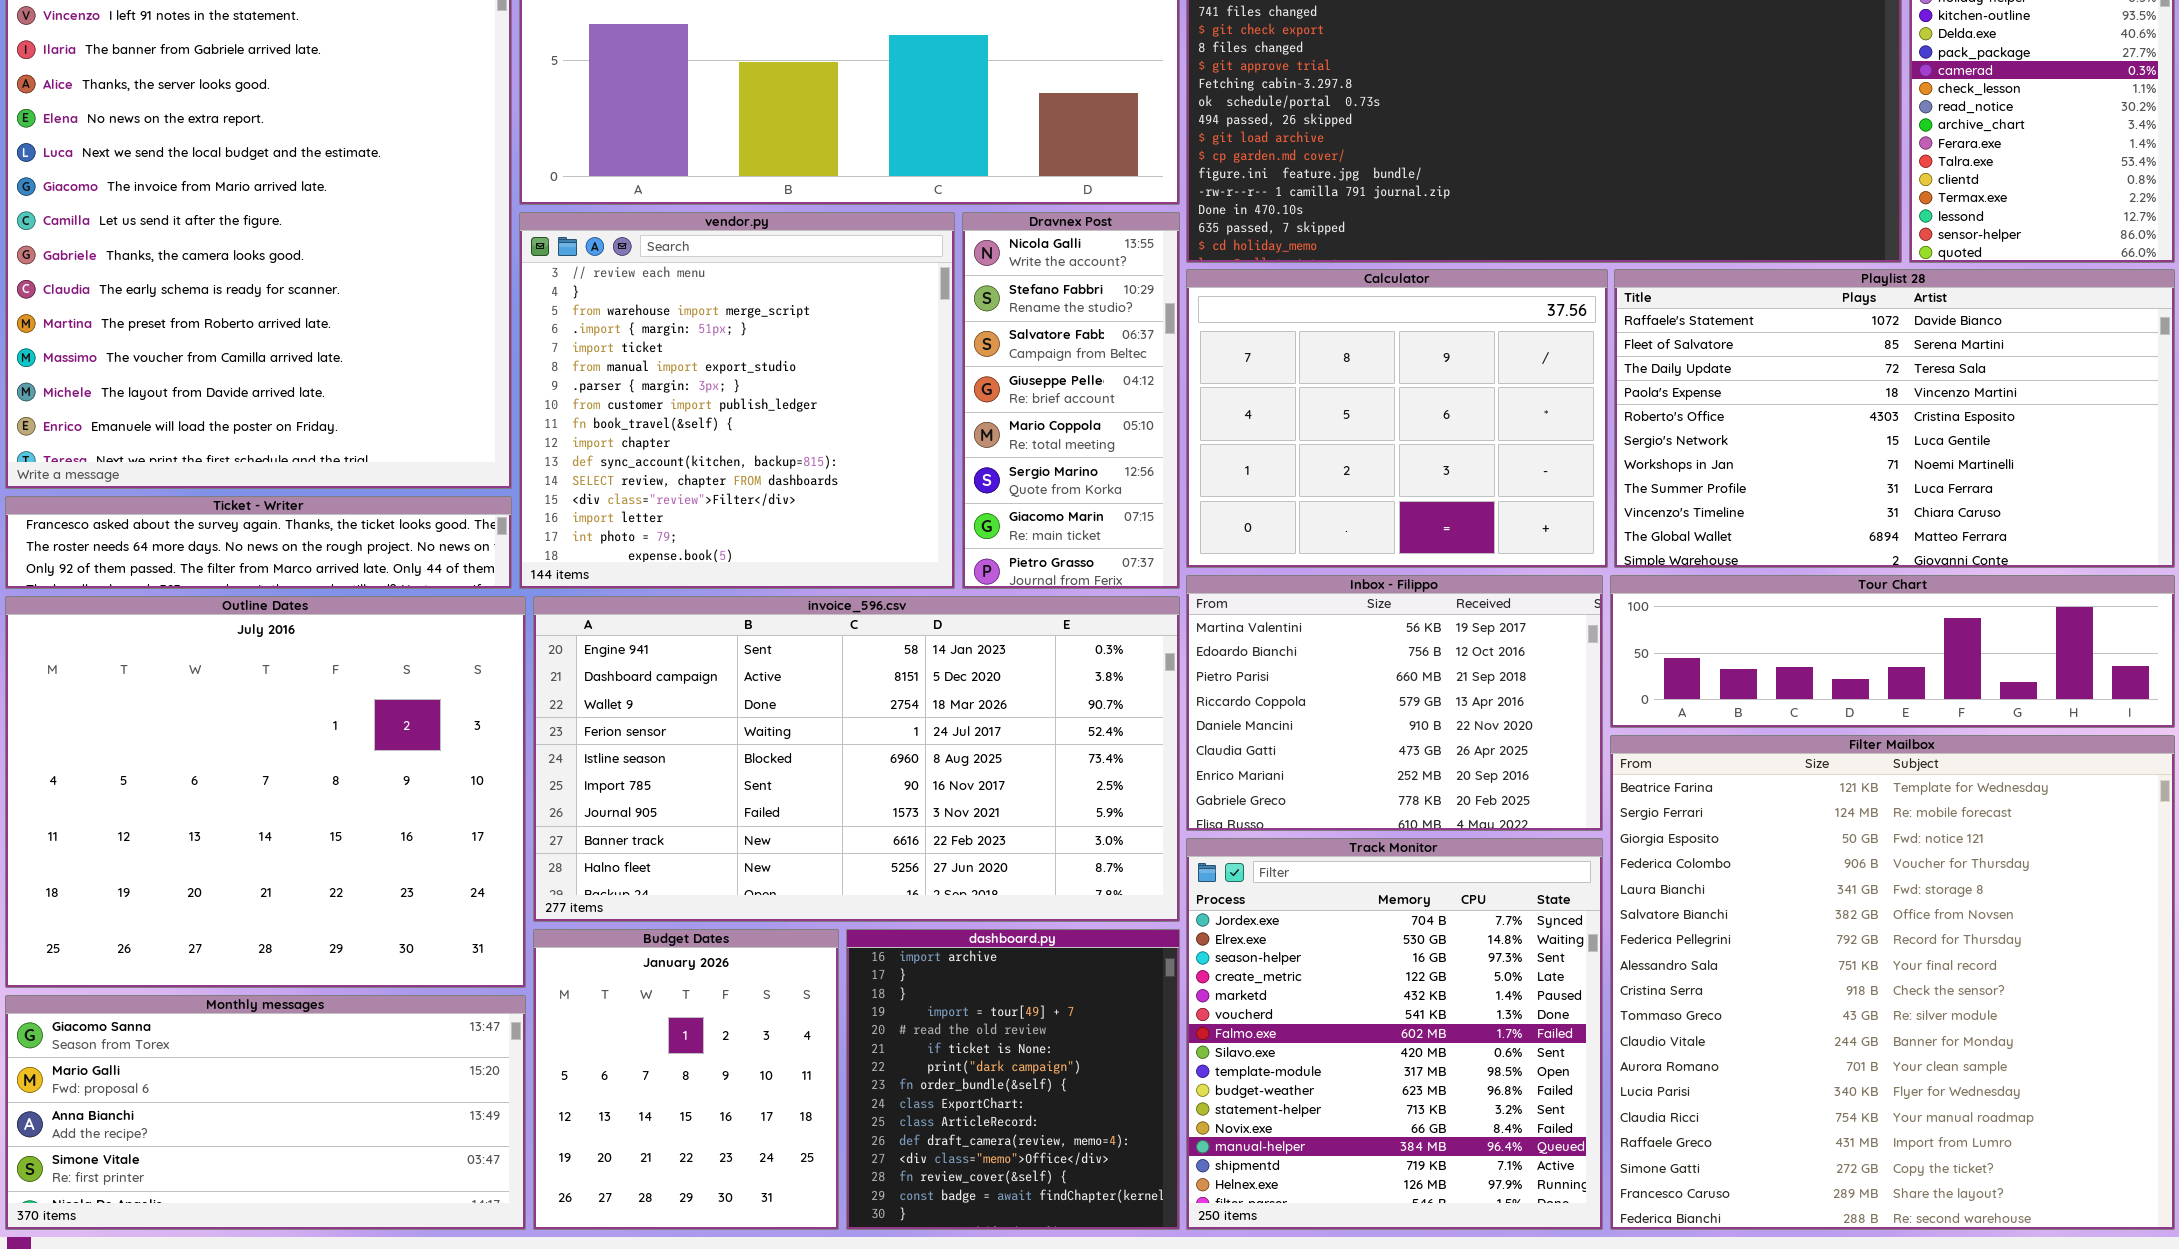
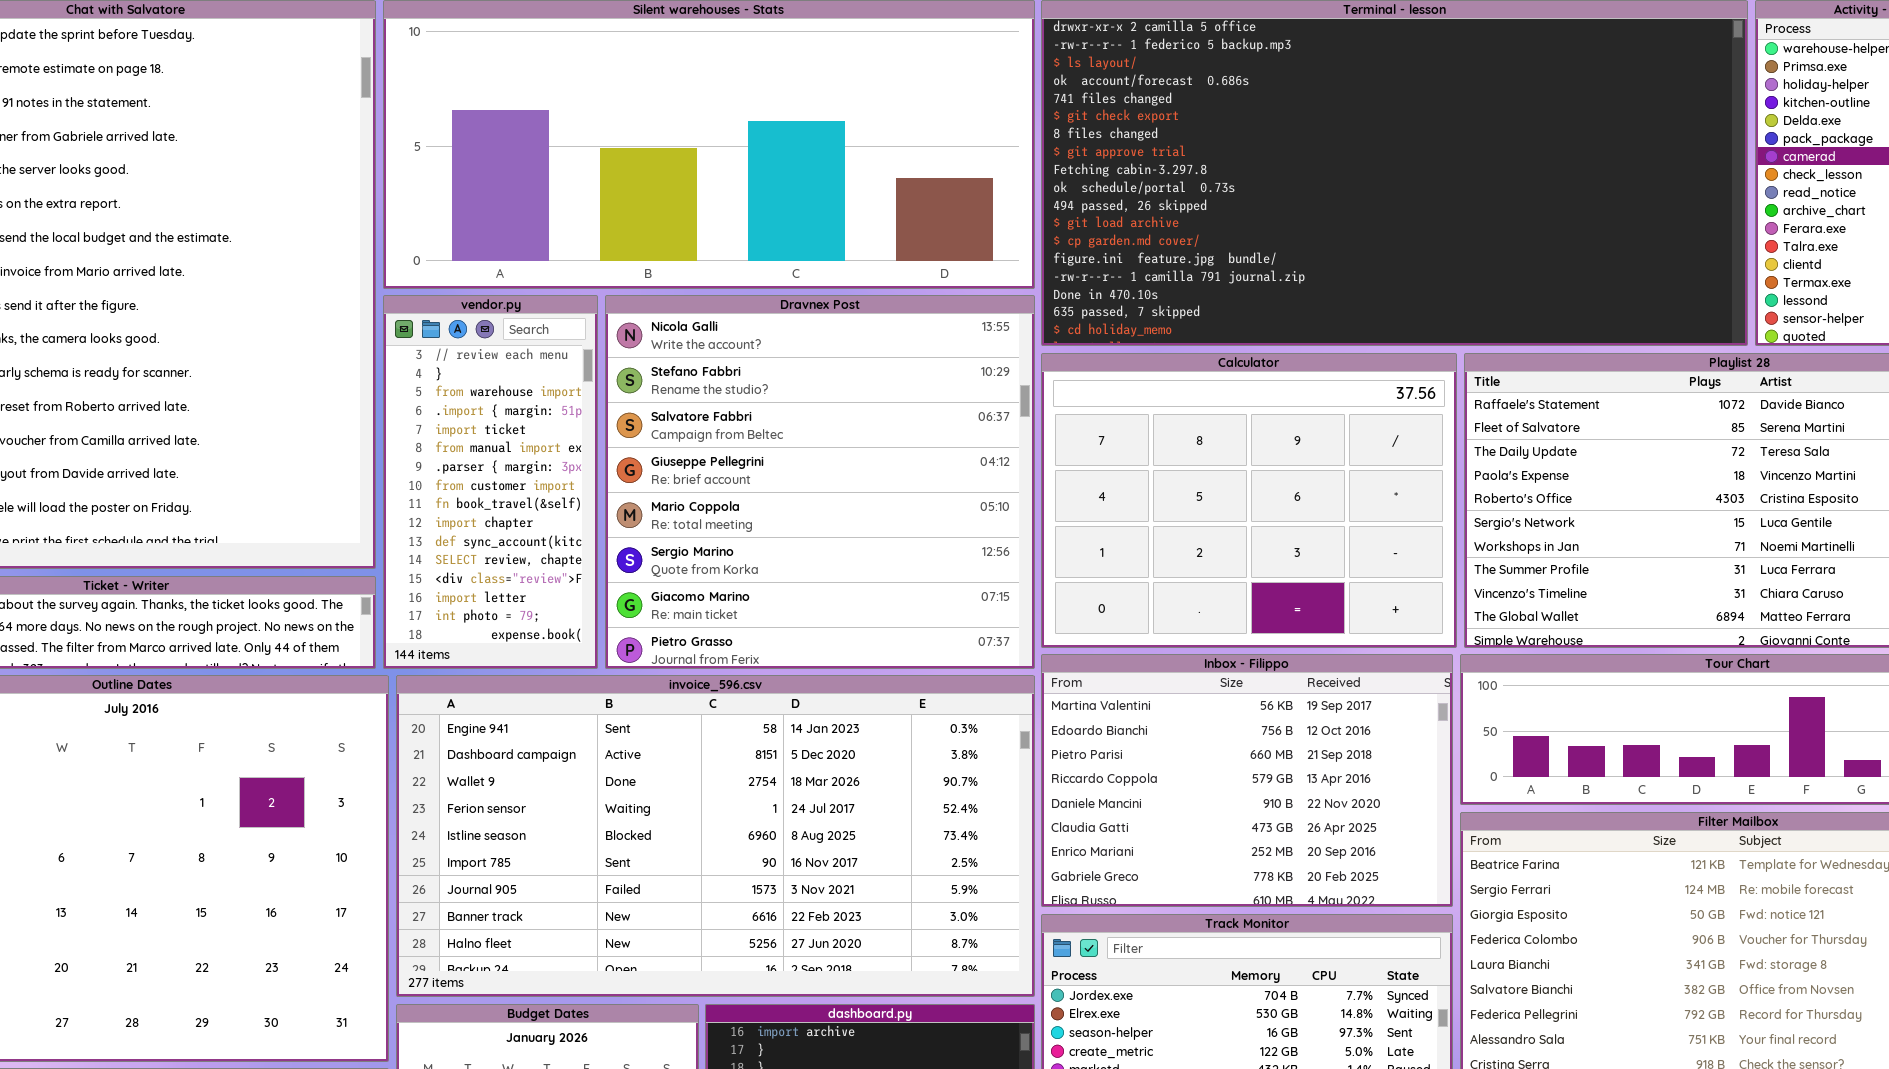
vendor.py: [519,212,955,589] -> [383,295,598,669], resized
Dravnex Post: [962,212,1180,589] -> [605,295,1035,669], resized

